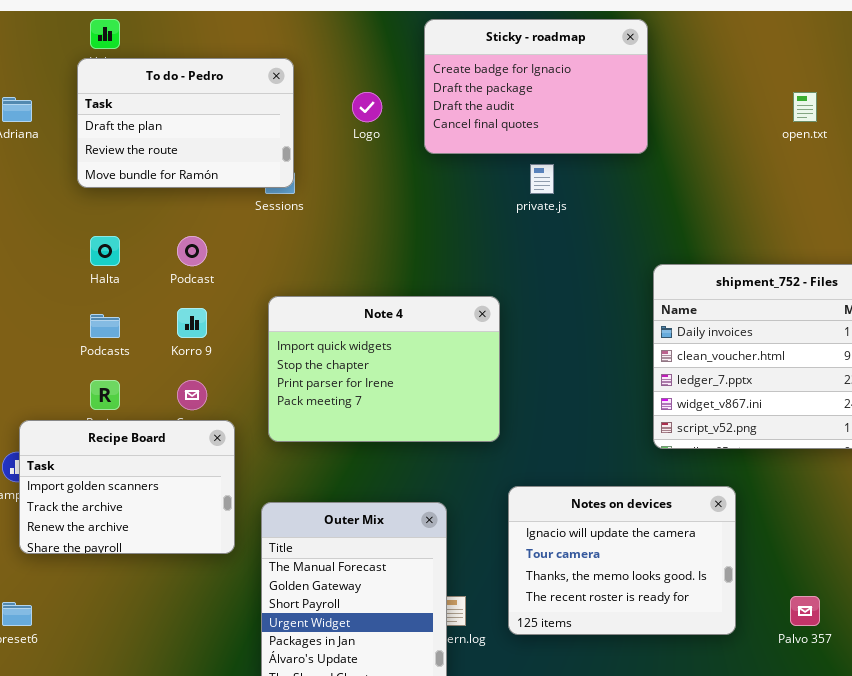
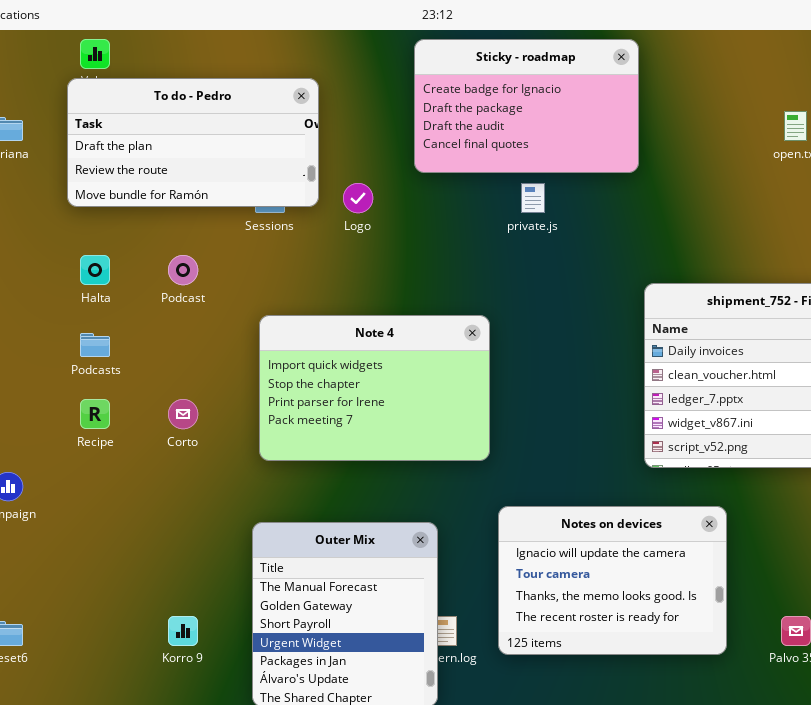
To do - Pedro: [77,58,294,188] -> [67,78,319,207], resized
Logo: [352,92,382,122] -> [343,183,373,213], moved
Korro 9: [177,308,207,338] -> [168,616,198,646], moved
Recipe Board: [19,420,235,554] -> none, closed

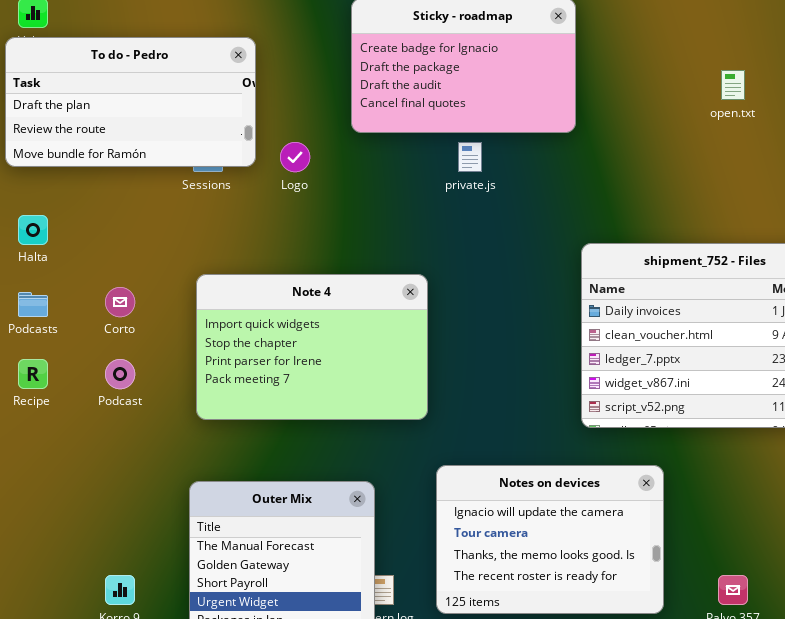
Podcast: [168,255,198,285] -> [105,359,135,389], moved
Corto: [168,399,198,429] -> [105,287,135,317], moved

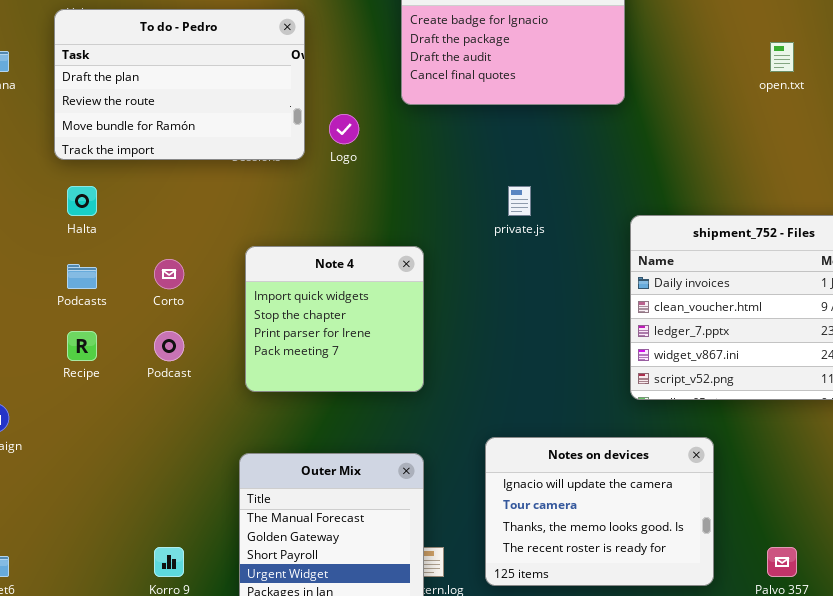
To do - Pedro: [5,37,256,167] -> [54,9,305,160], resized
private.js: [458,142,482,172] -> [508,186,531,216], moved
Note 4: [196,274,428,420] -> [245,246,424,392], resized

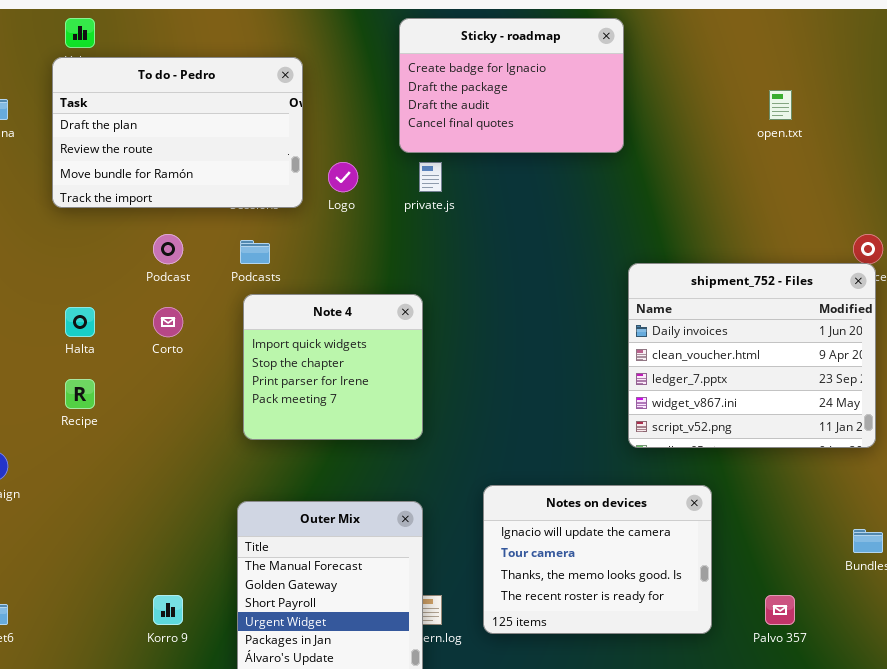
Halta: [67,186,97,216] -> [65,307,95,337], moved
private.js: [508,186,531,216] -> [419,162,442,192], moved
Podcasts: [67,264,97,289] -> [240,240,270,264], moved
Podcast: [154,331,184,361] -> [153,234,183,264], moved

